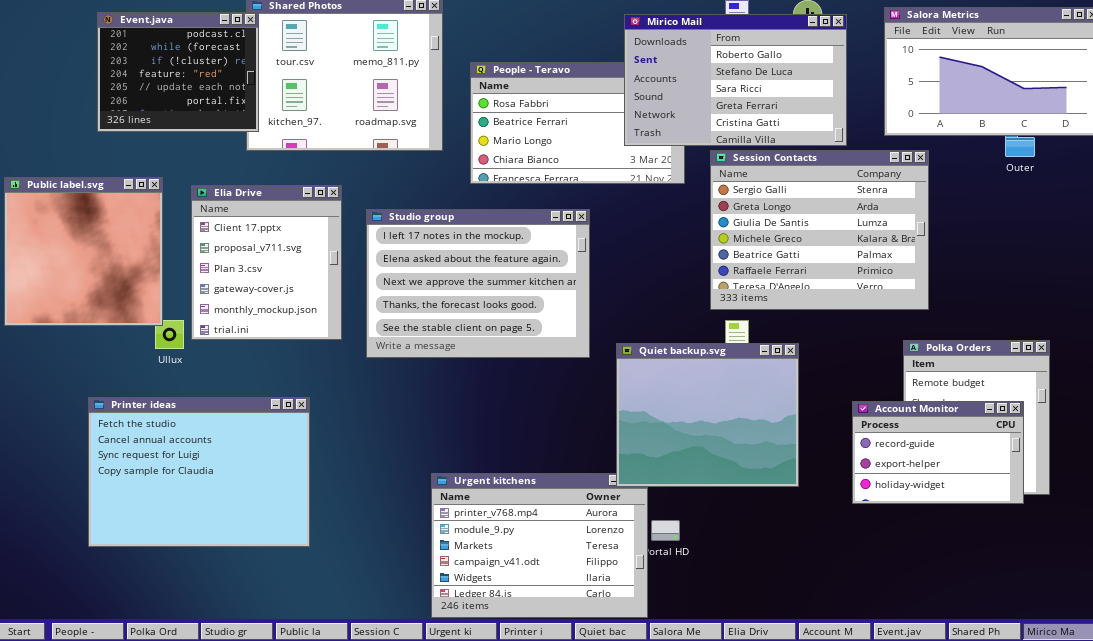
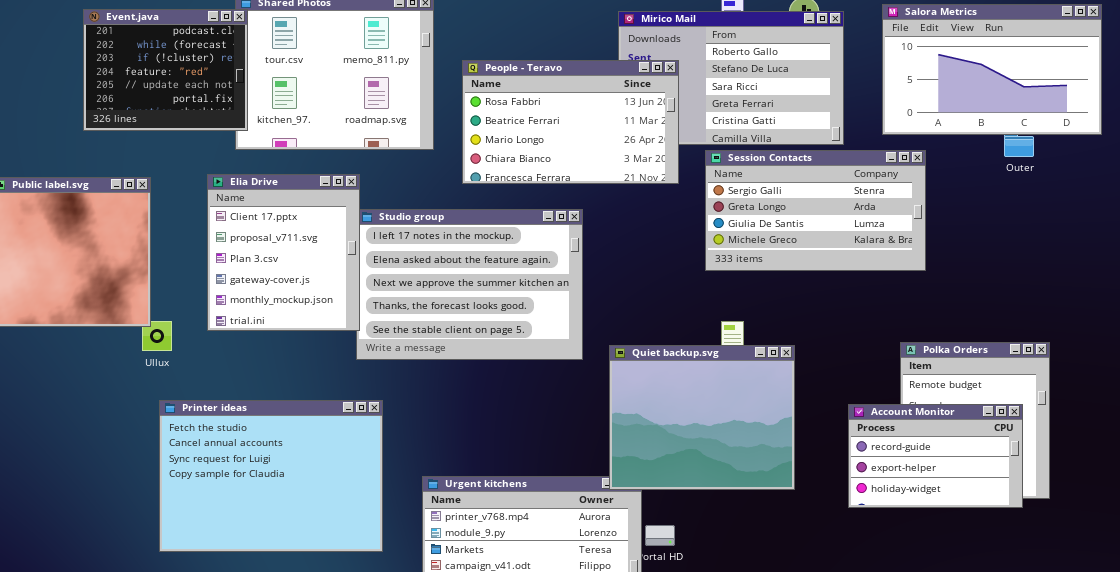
People - Teravo: [470,62,685,184] -> [462,60,679,184], raised
Session Contacts: [710,150,929,310] -> [705,150,926,271], resized
Elia Drive: [191,185,342,340] -> [207,174,360,331], moved
Printer ideas: [88,397,310,547] -> [159,400,383,552], moved

